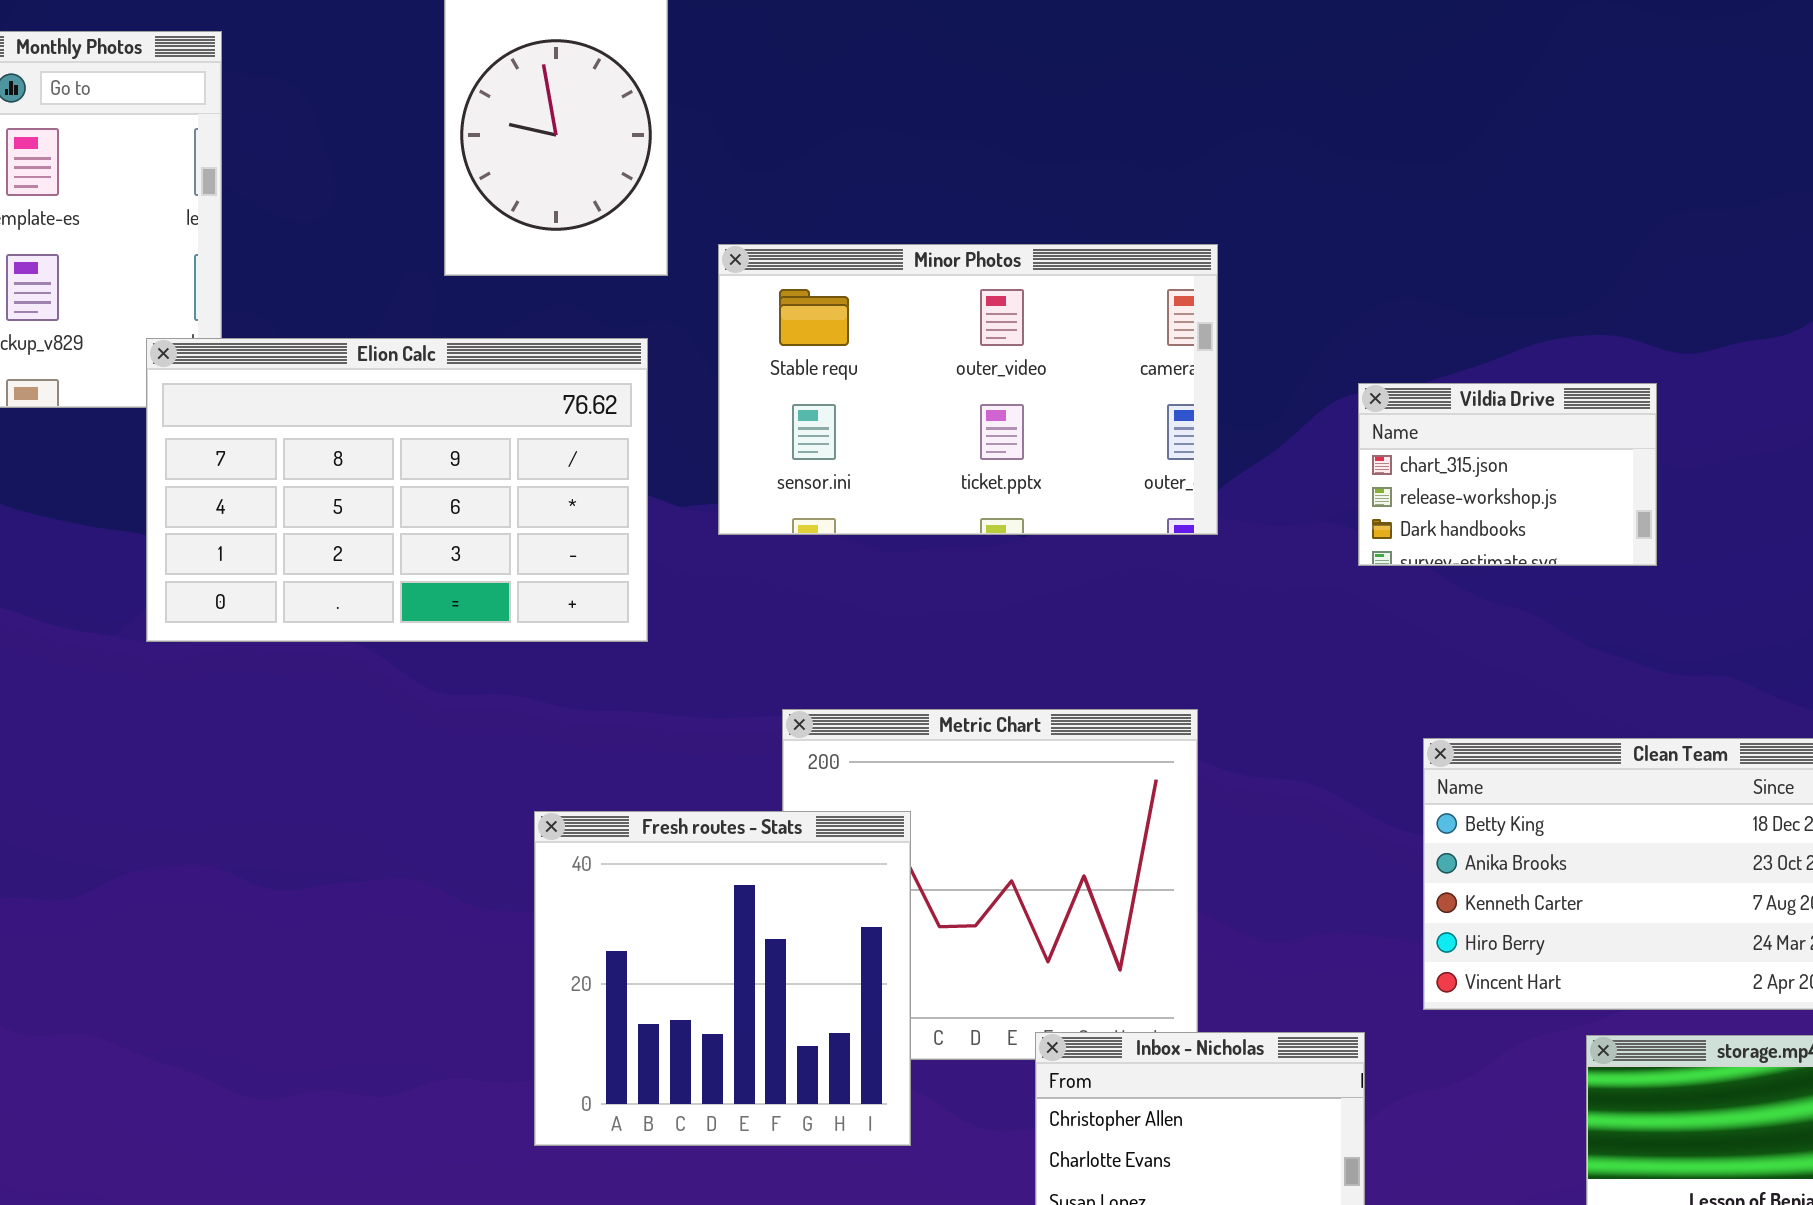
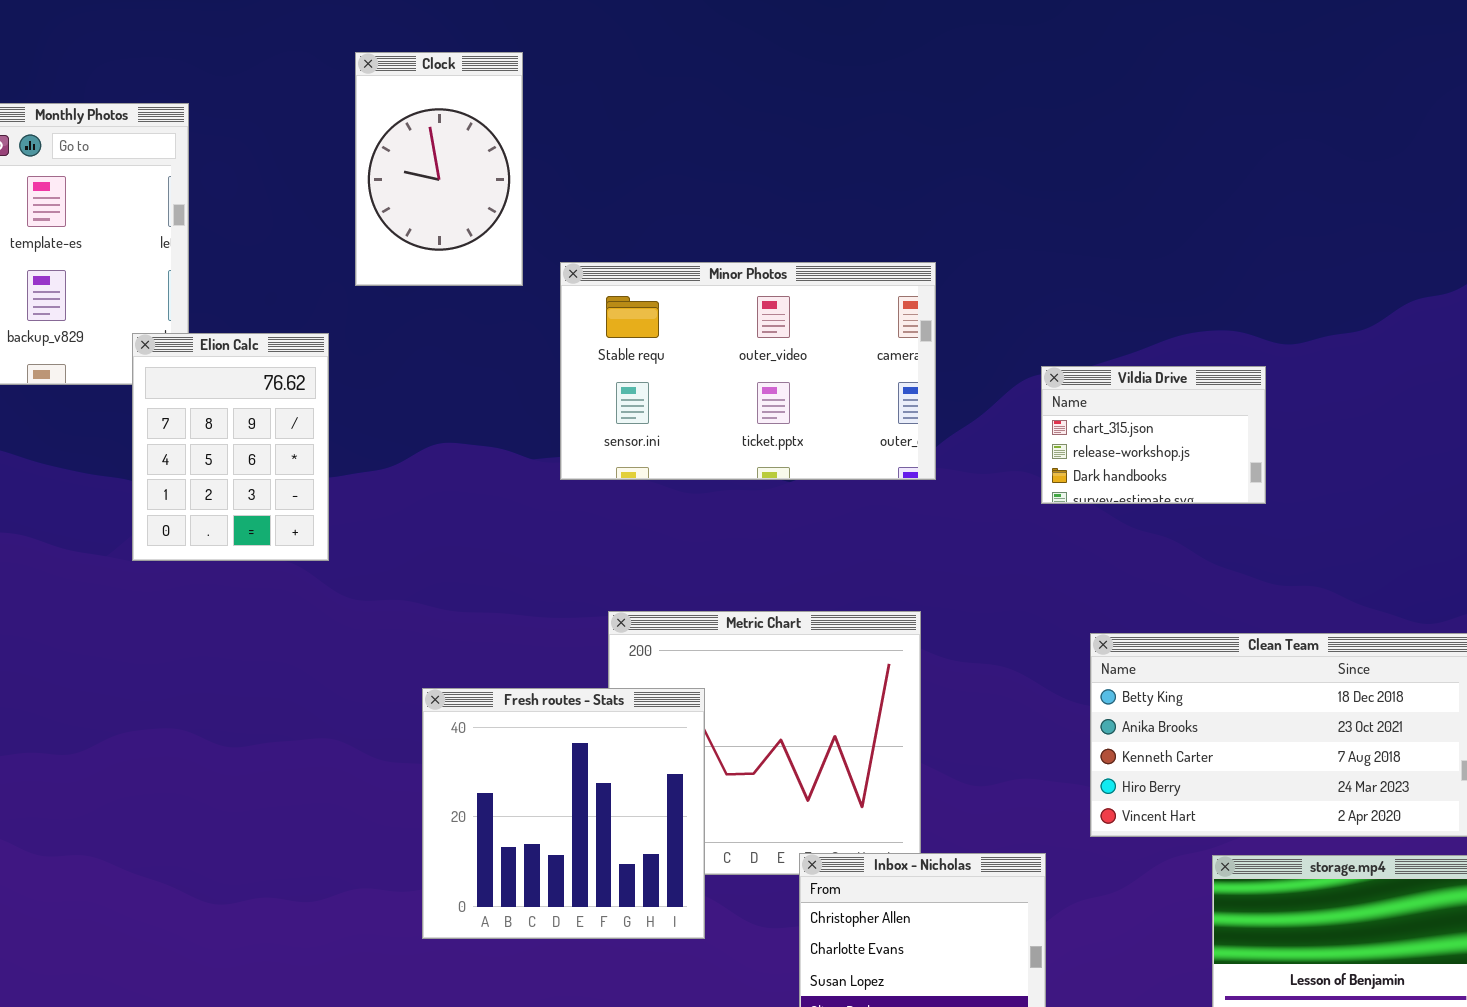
Elion Calc: [146,338,648,642] -> [132,333,329,561], resized

